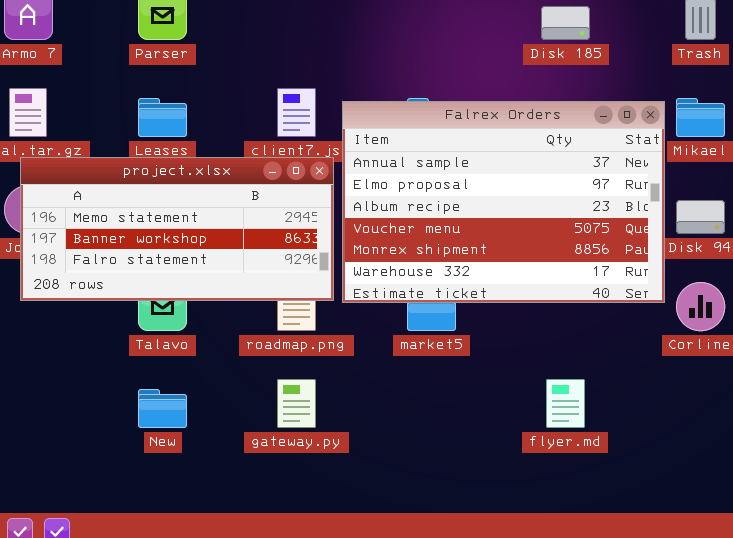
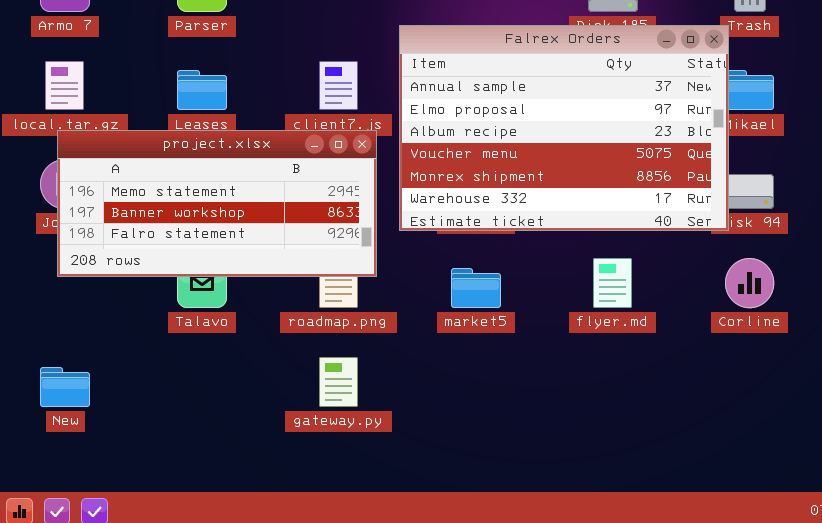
Falrex Orders: [342,101,665,303] -> [399,25,729,231], moved
flyer.md: [546,379,585,428] -> [593,258,632,308], moved
New: [138,389,187,428] -> [40,367,90,407], moved

